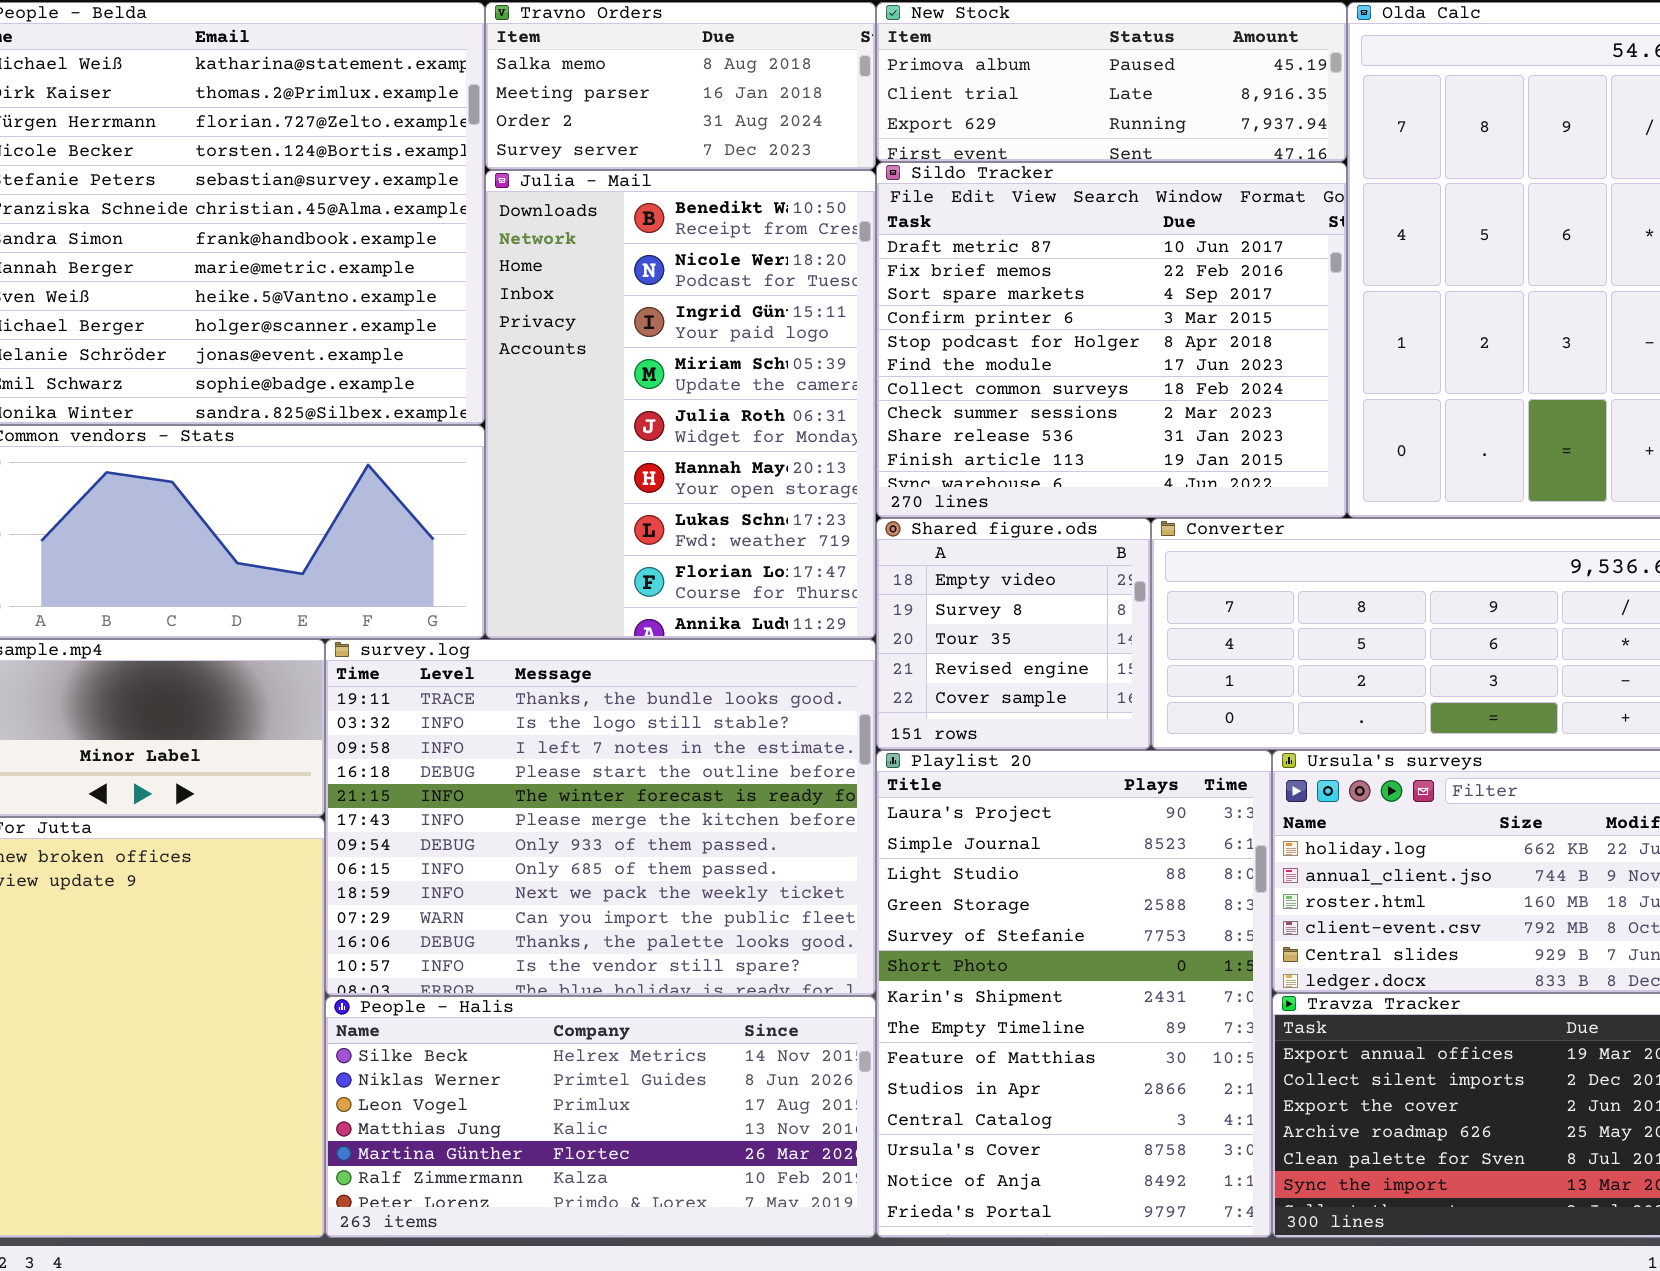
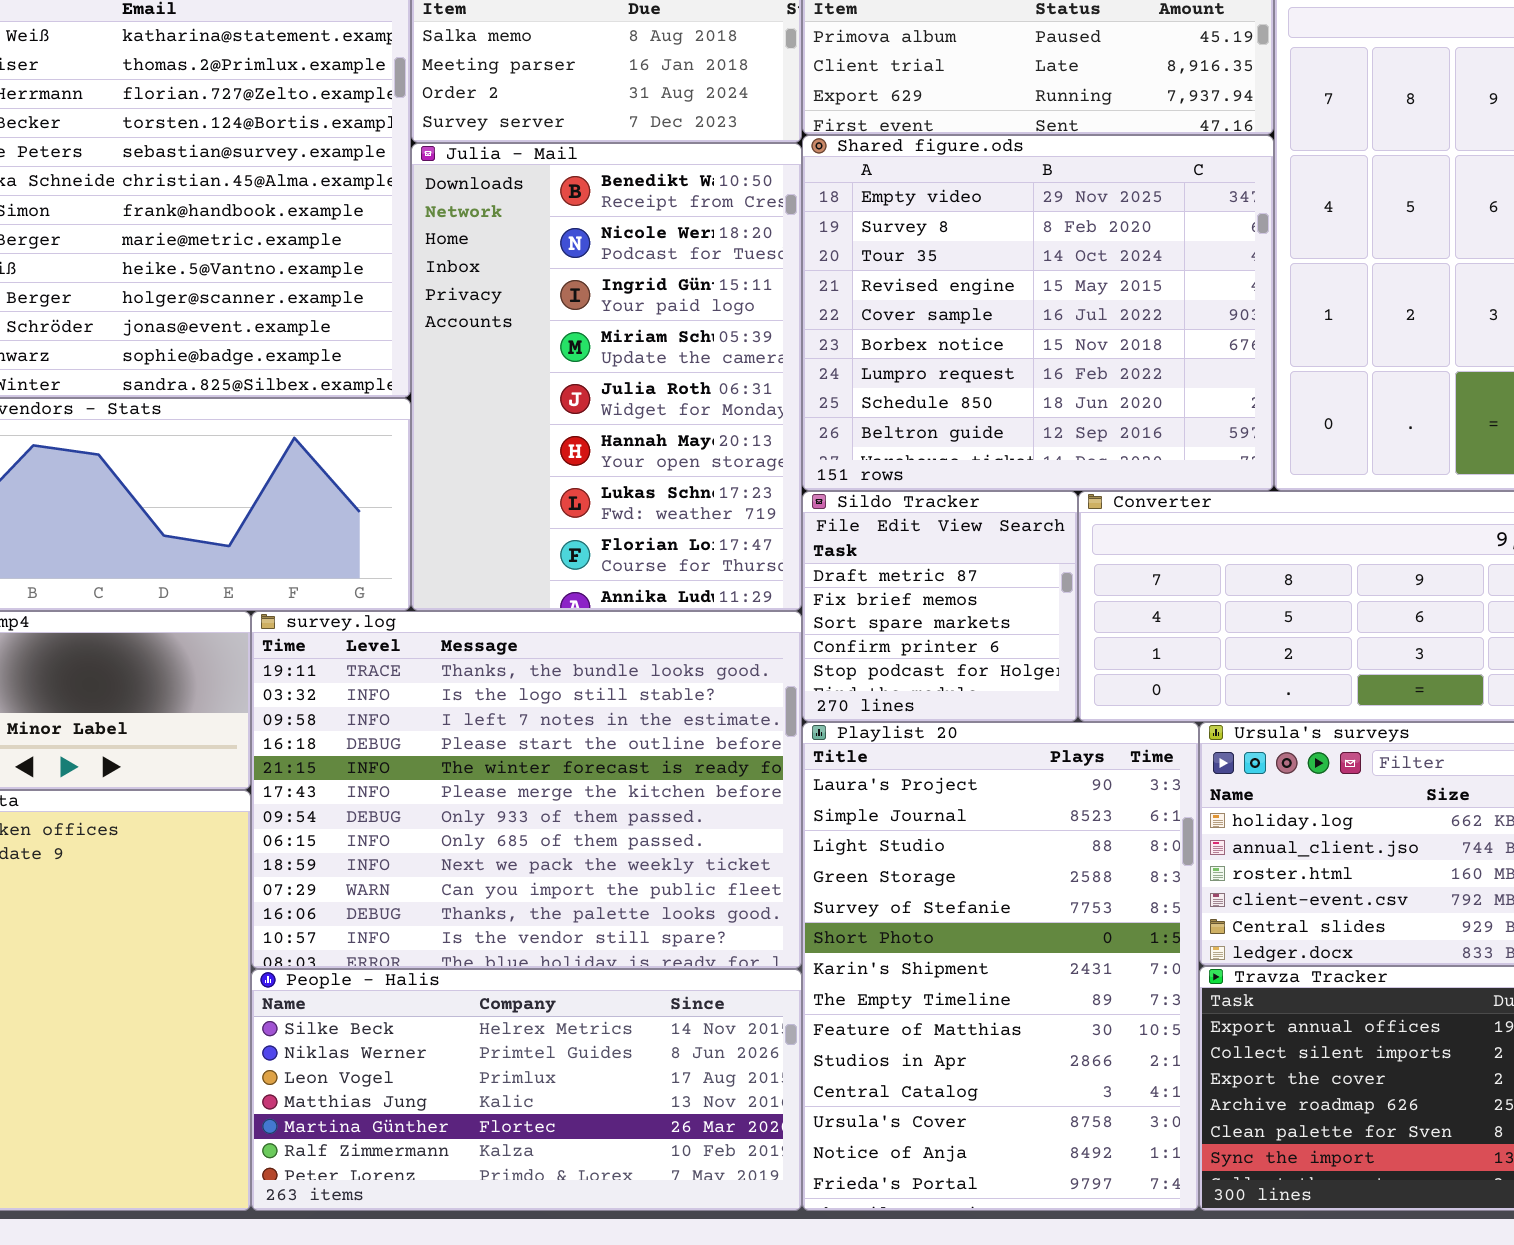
Sildo Tracker: [876,162,1347,518] -> [802,491,1078,722], moved, resized
Shared figure.ods: [876,518,1151,750] -> [802,135,1274,491], moved, resized

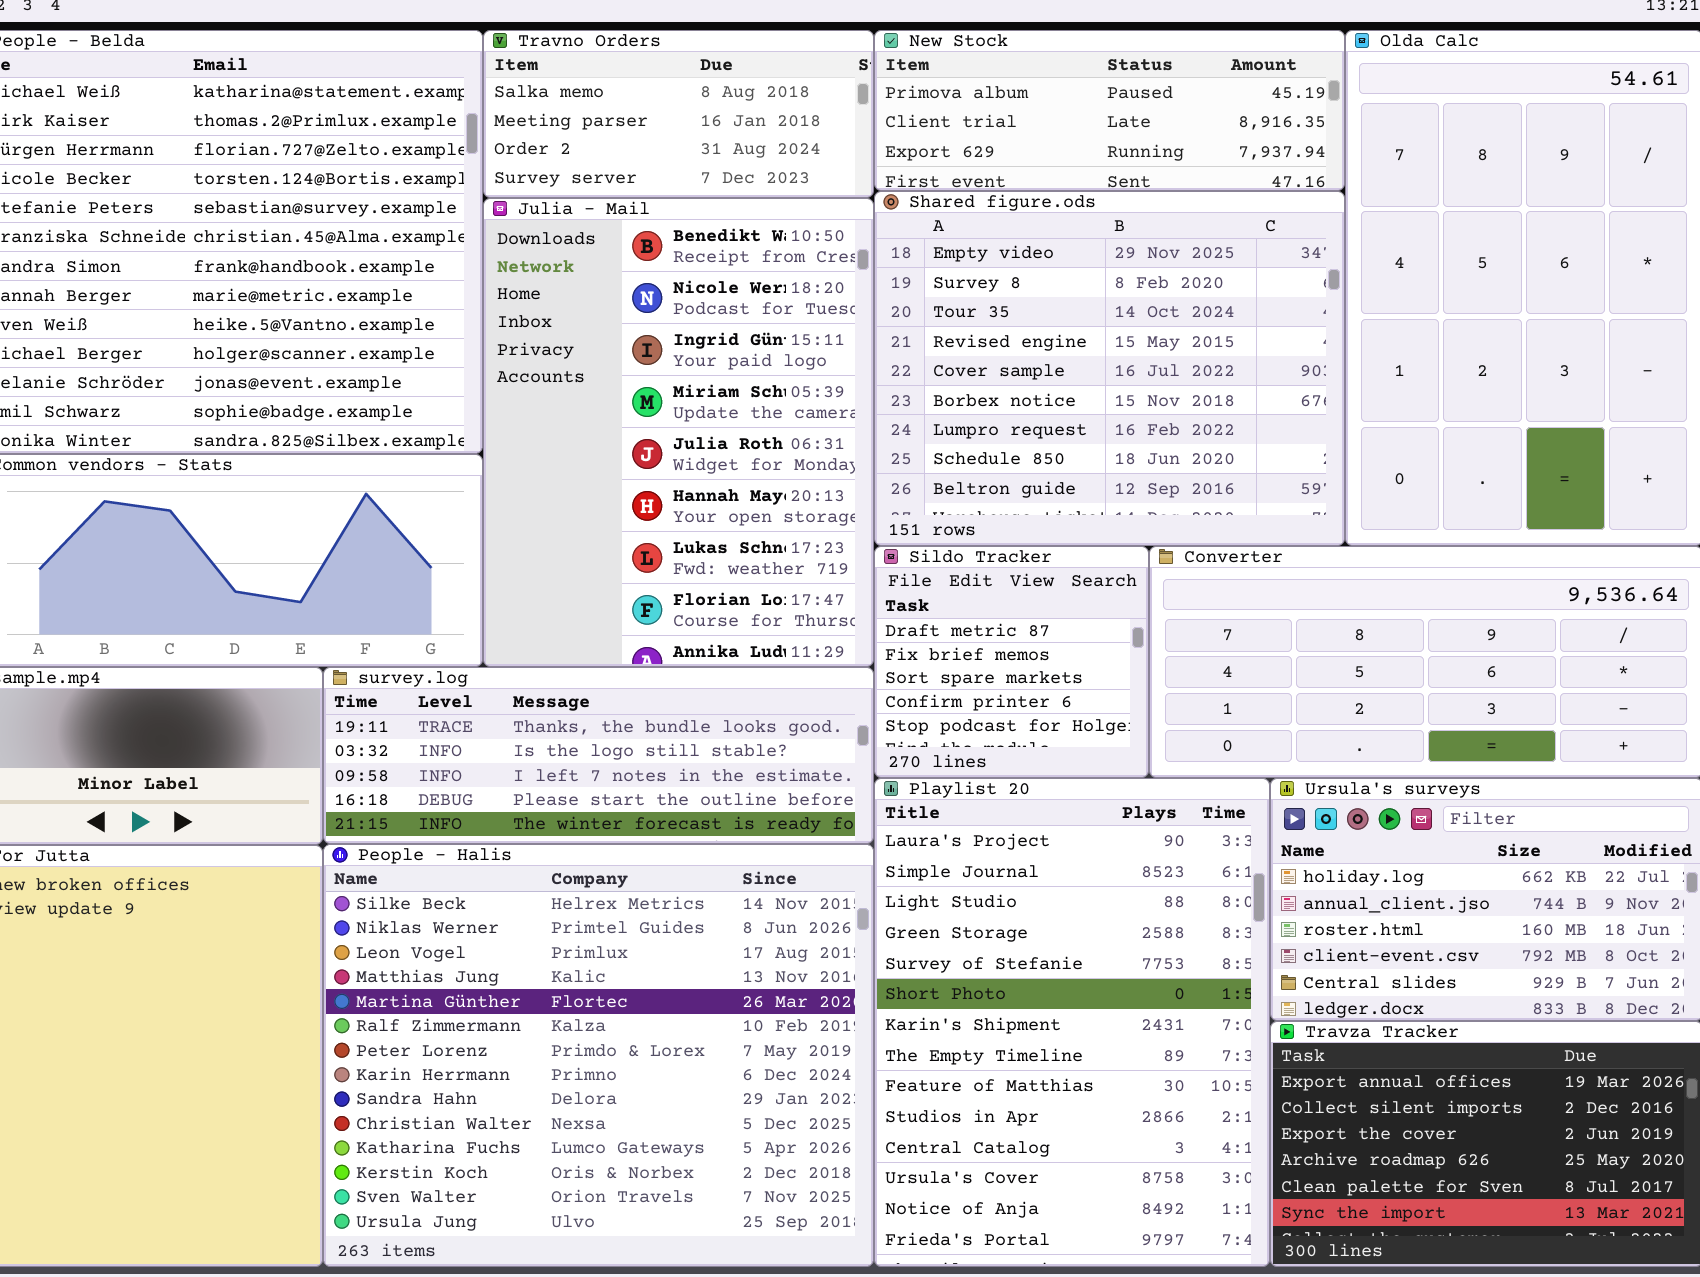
survey.log: [251,611,802,969] -> [323,667,874,844], resized
People - Halis: [251,969,802,1211] -> [323,844,874,1267], resized

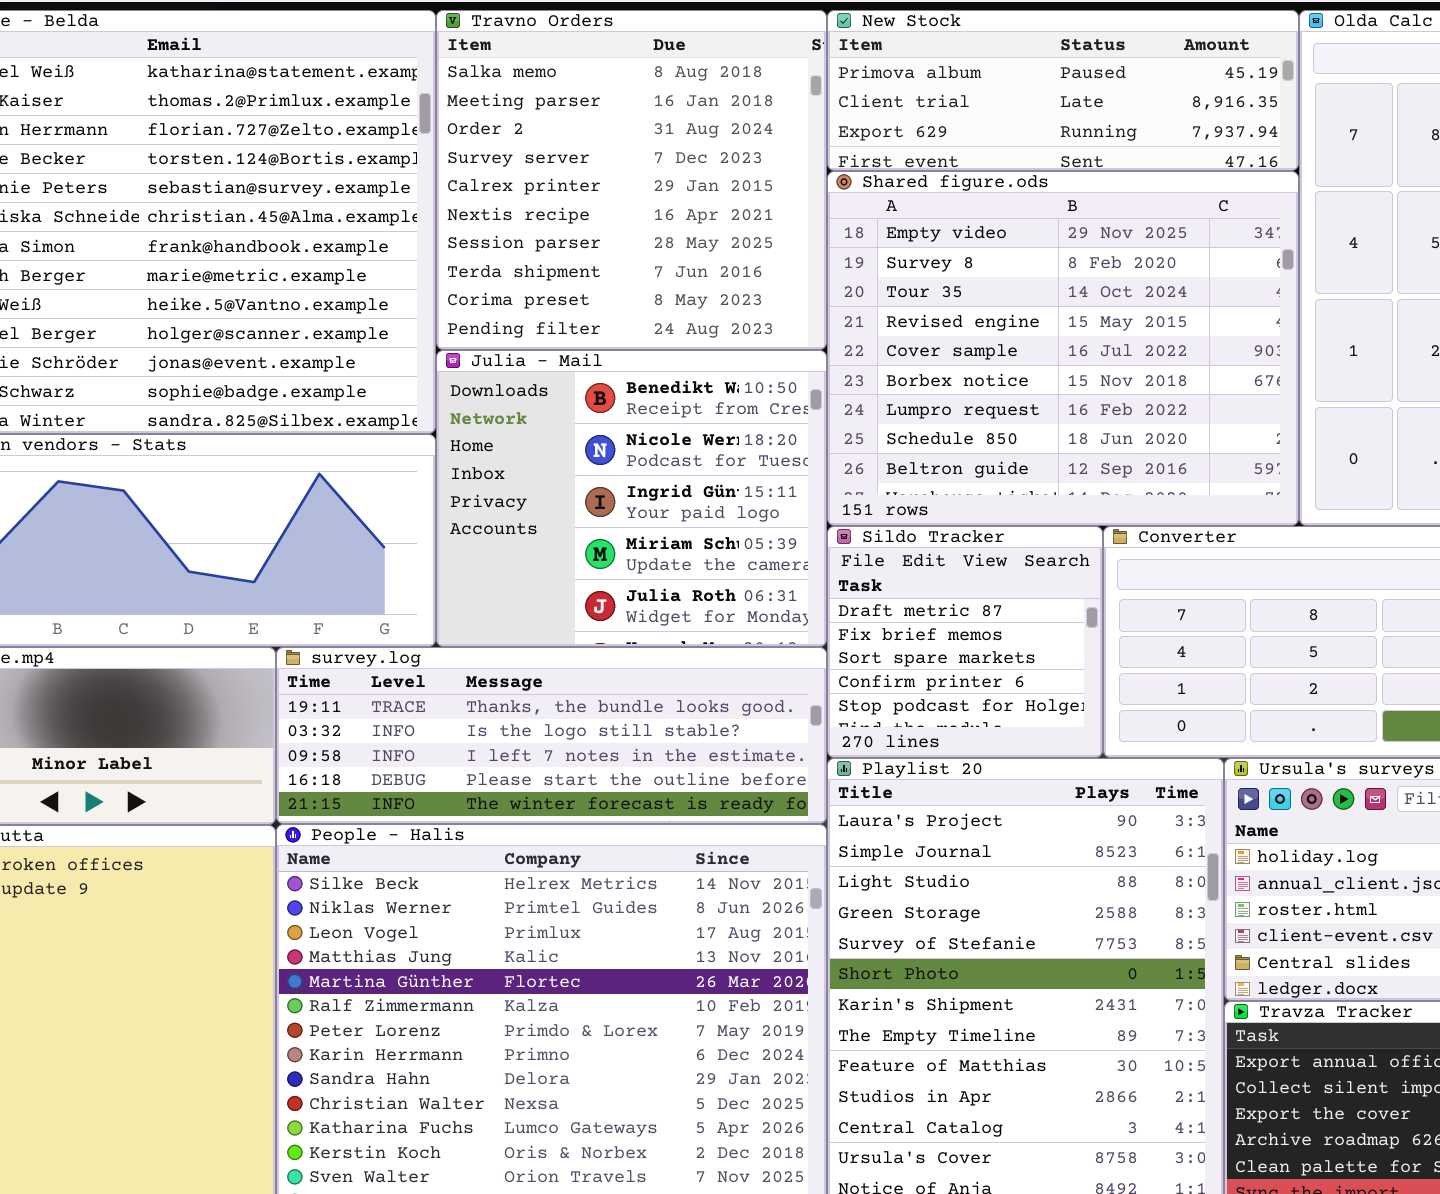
Travno Orders: [483,30,874,198] -> [436,10,827,350], resized
Julia - Mail: [483,198,874,667] -> [436,350,827,647], resized

